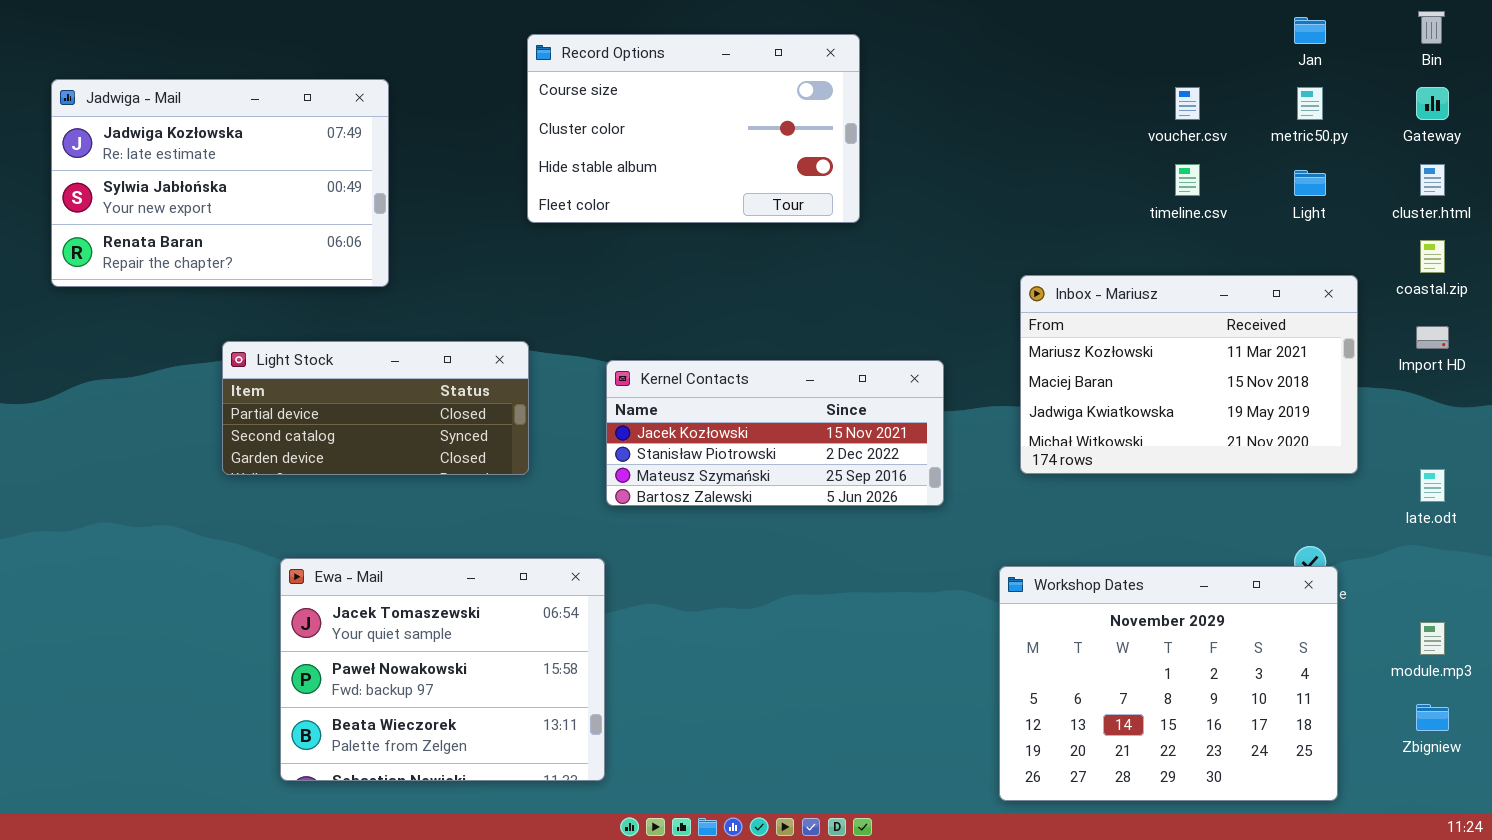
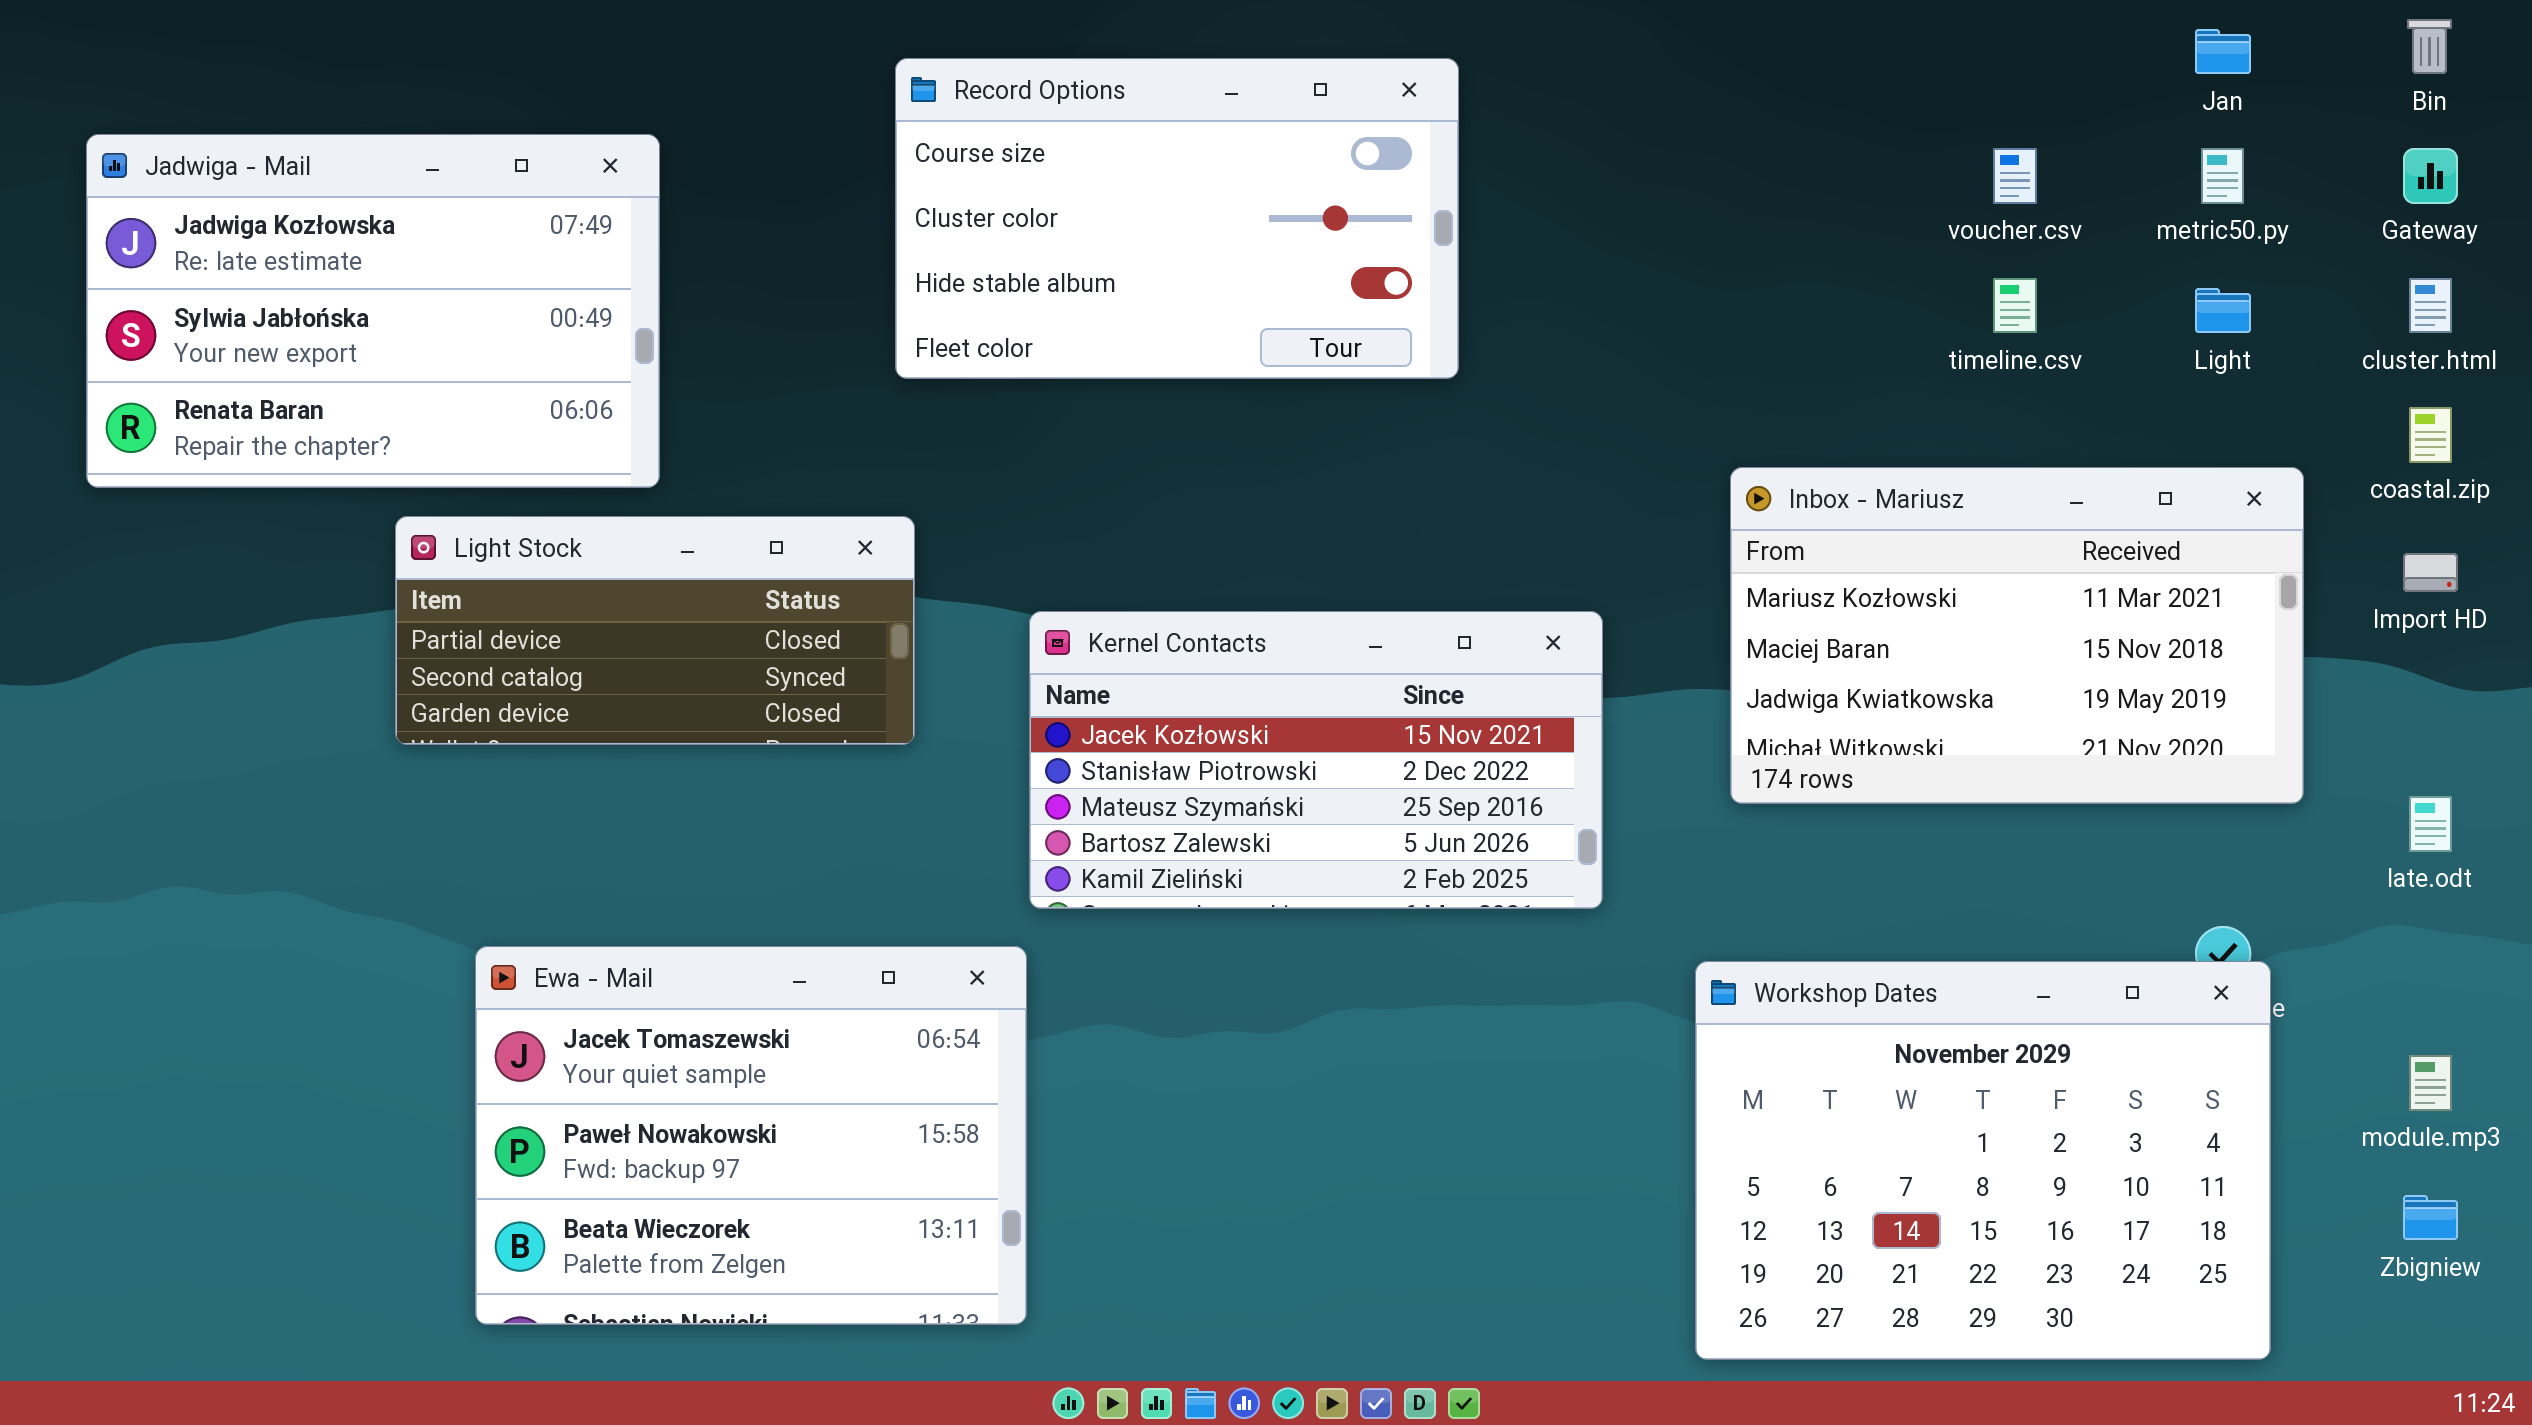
Light Stock: [222,341,529,475] -> [395,516,915,745], moved
Kernel Contacts: [606,360,944,506] -> [1029,611,1603,909], resized

